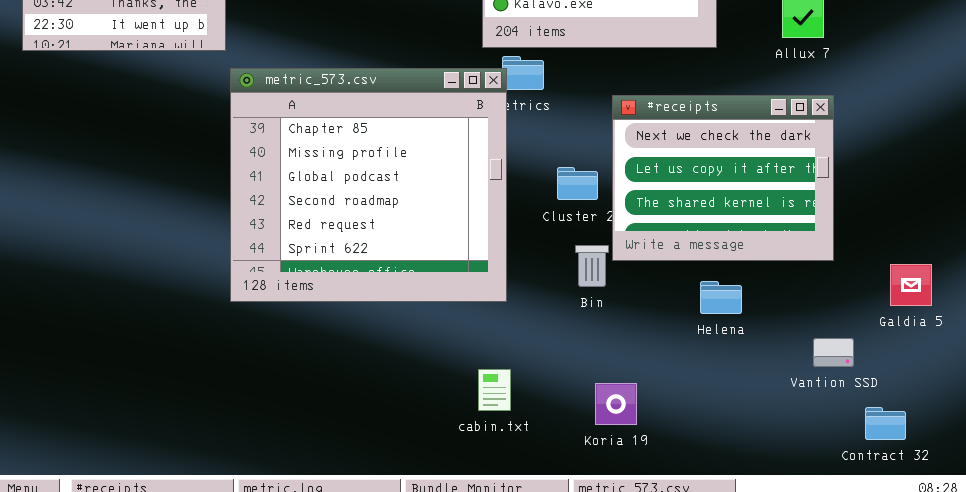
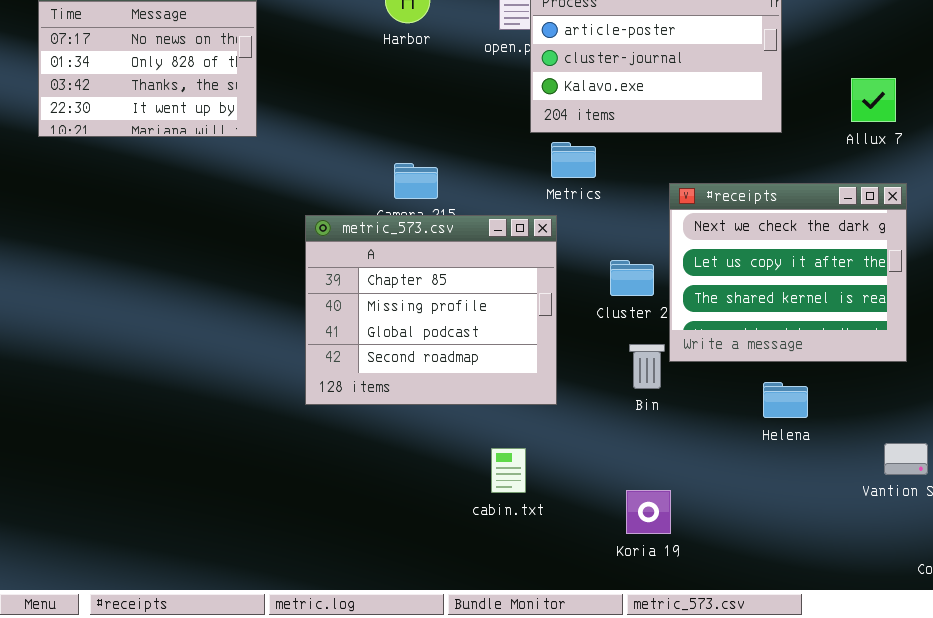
metric_573.csv: [230,68,507,302] -> [305,215,557,405], resized
cabin.txt: [478,369,511,411] -> [491,448,526,493], moved
Koria 19: [595,383,637,425] -> [626,490,671,534], moved

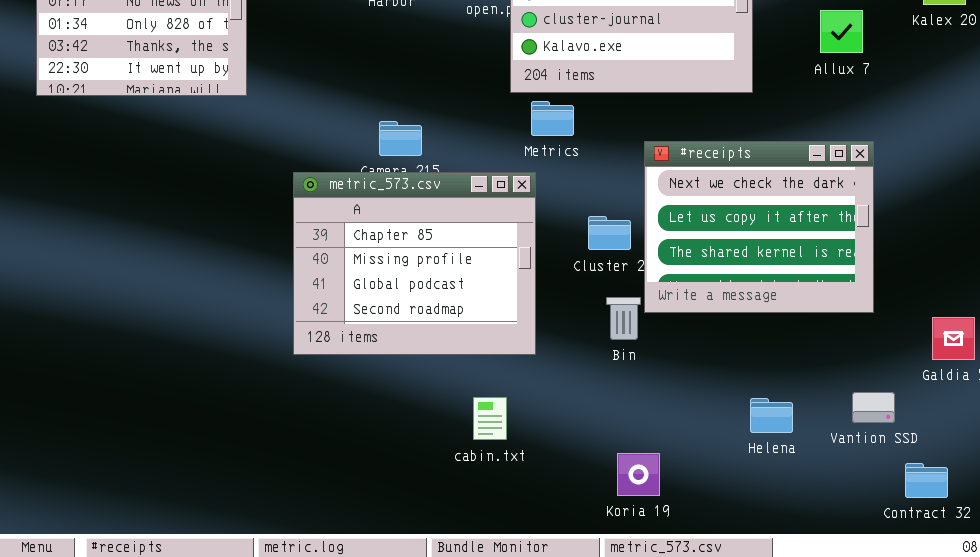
Allux 7: [851,78,896,122] -> [820,10,863,53], moved
Helena: [763,382,808,418] -> [750,398,793,433], moved
Koria 19: [626,490,671,534] -> [617,453,660,496], moved

